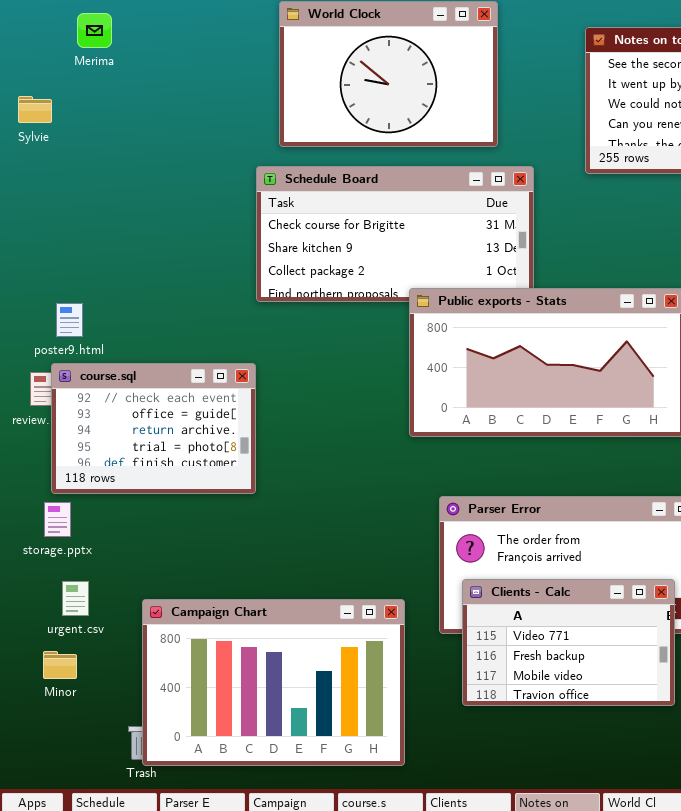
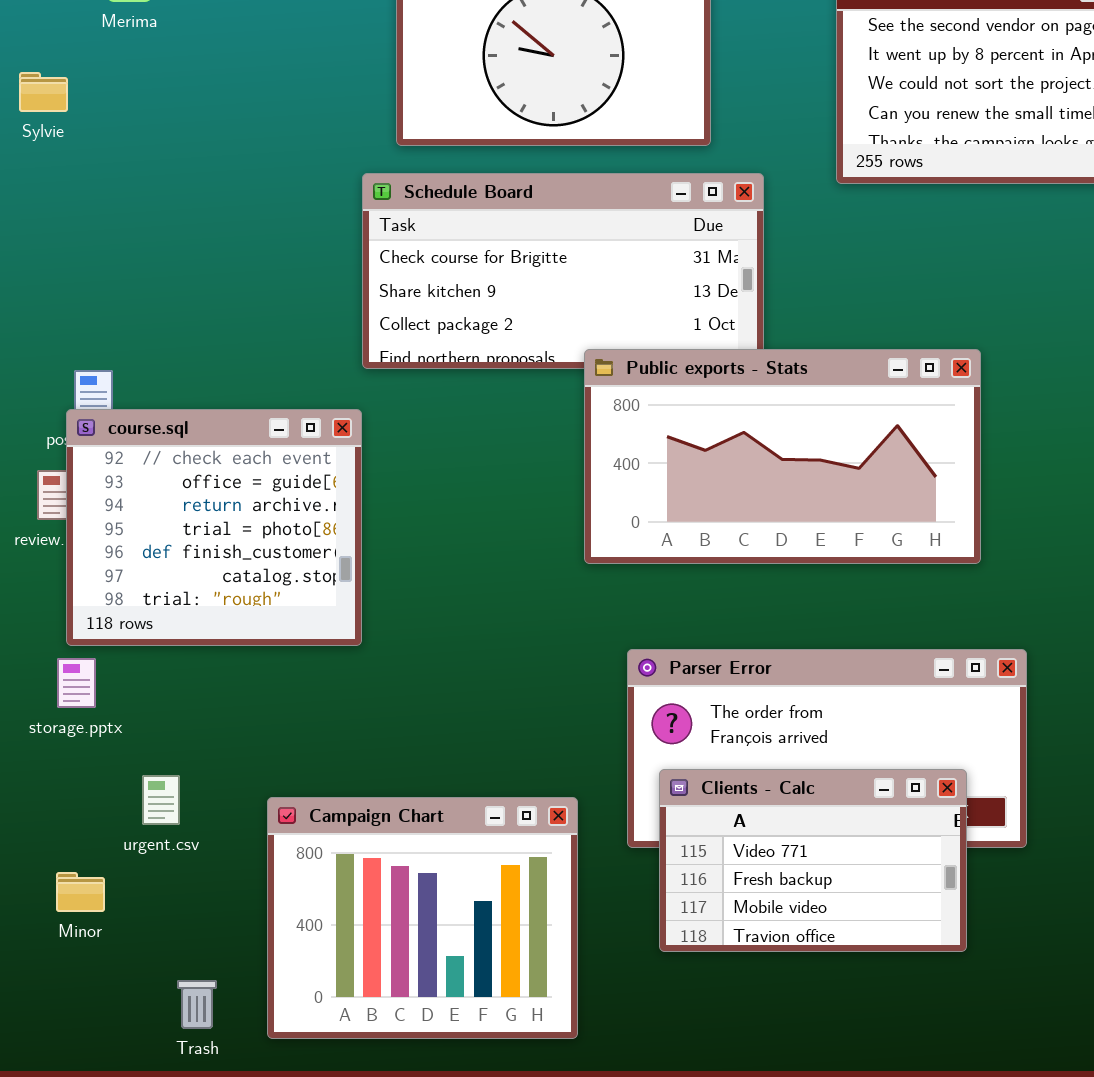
course.sql: [51,363,256,494] -> [66,409,362,646], resized
urgent.csv: [62,581,89,616] -> [142,775,180,825], moved
Campaign Chart: [142,599,405,766] -> [267,797,578,1039], resized

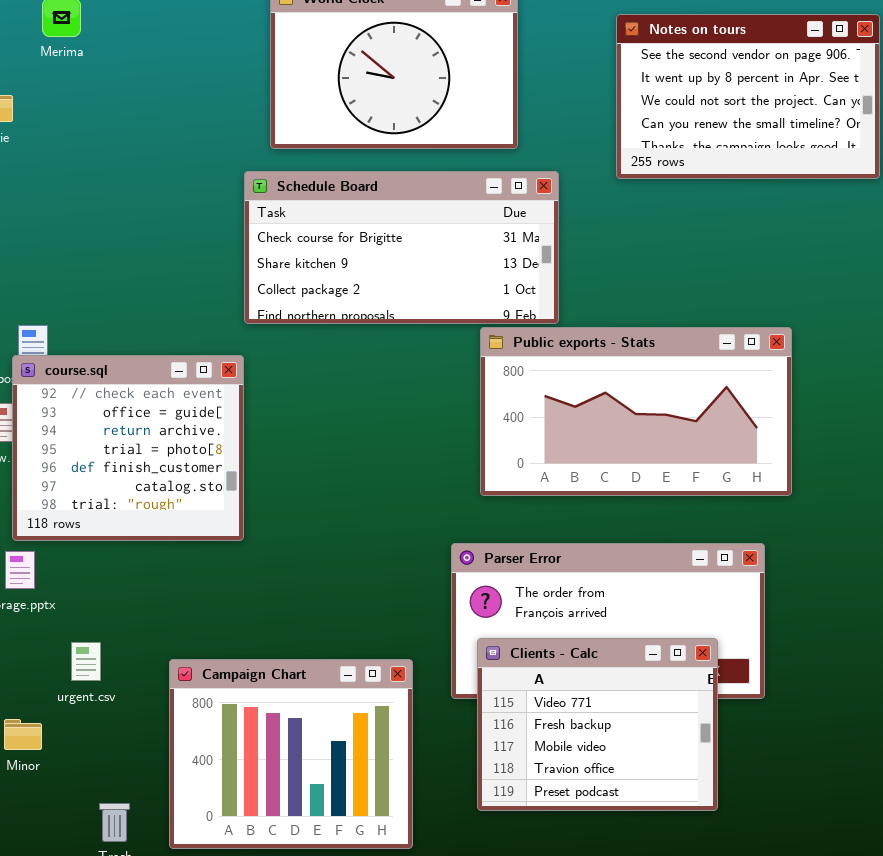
Public exports - Stats: [584,349,981,564] -> [480,327,792,496], moved
Clients - Calc: [659,769,967,952] -> [477,638,718,811], resized

